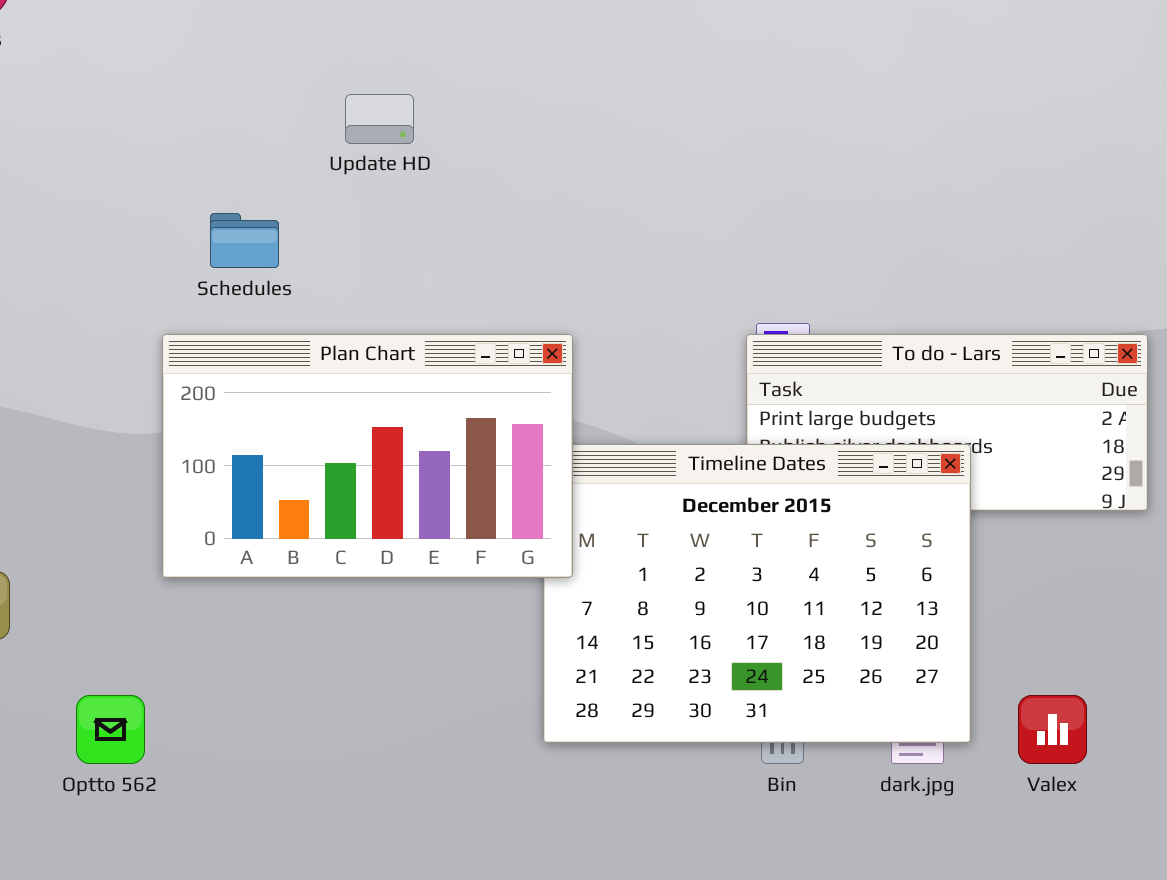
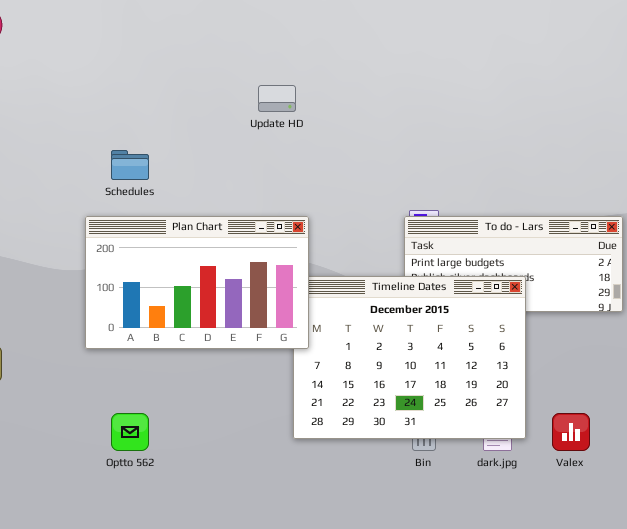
Update HD: [345,94,414,144] -> [258,85,296,112], moved
Optto 562: [76,695,145,764] -> [111,413,149,451], moved

